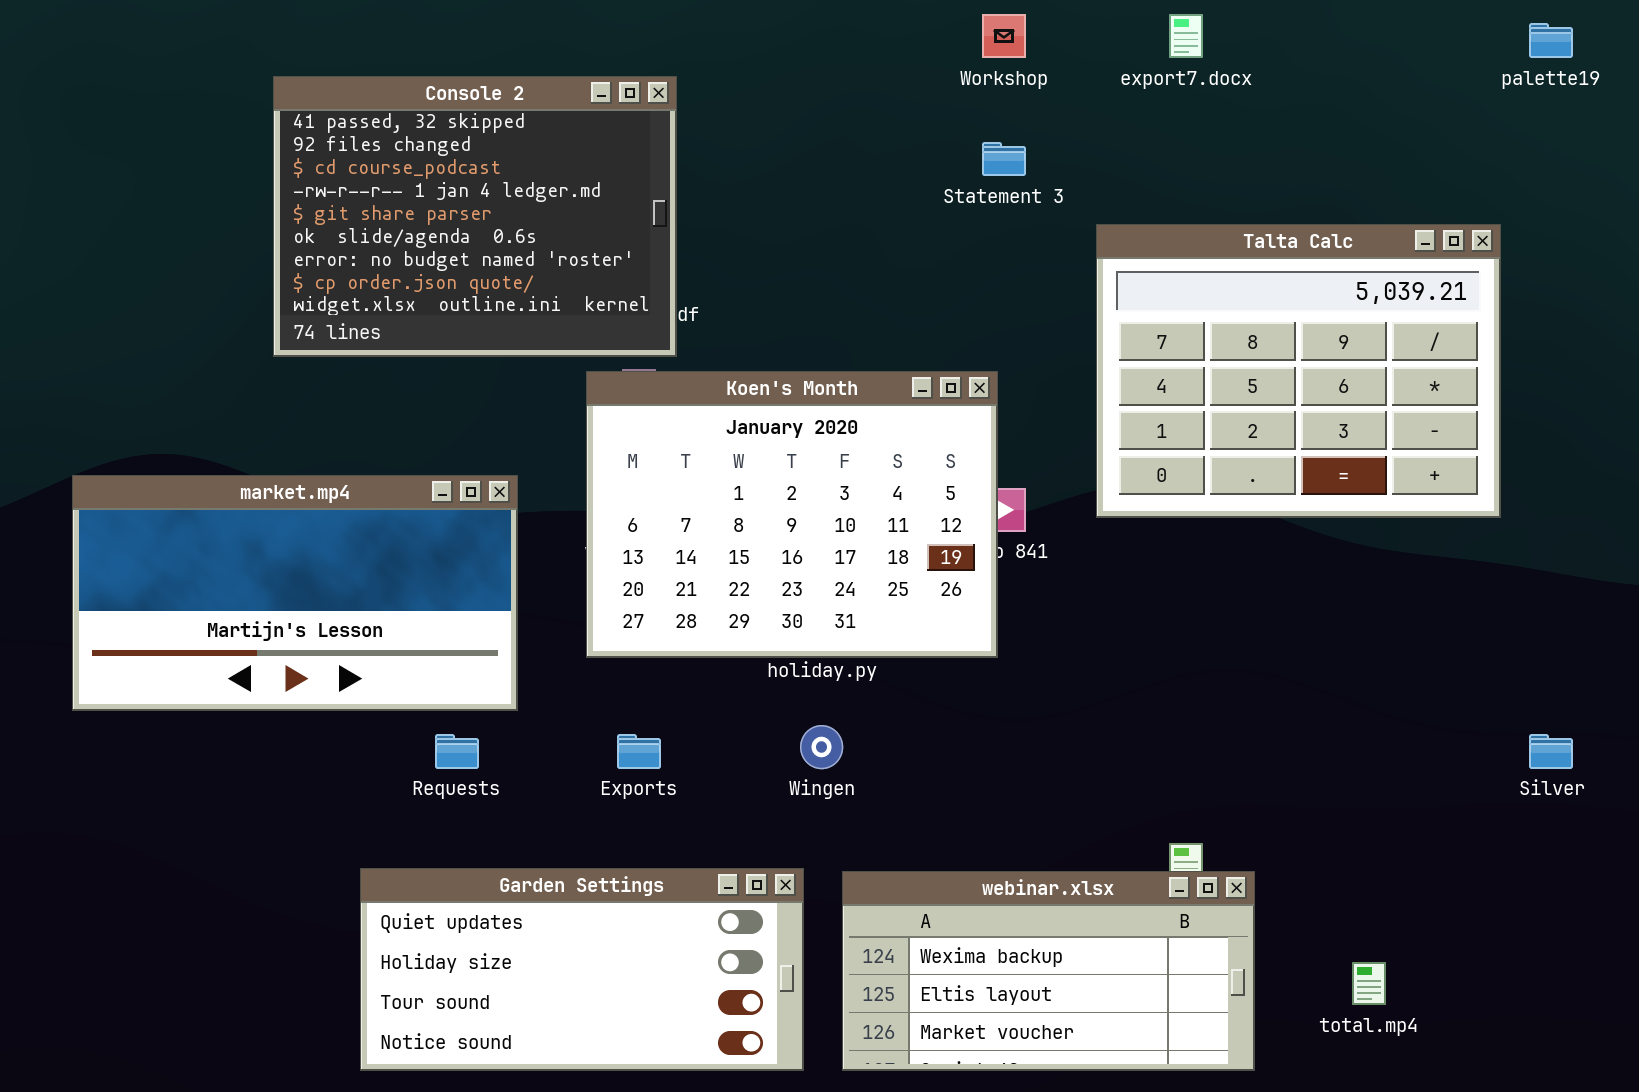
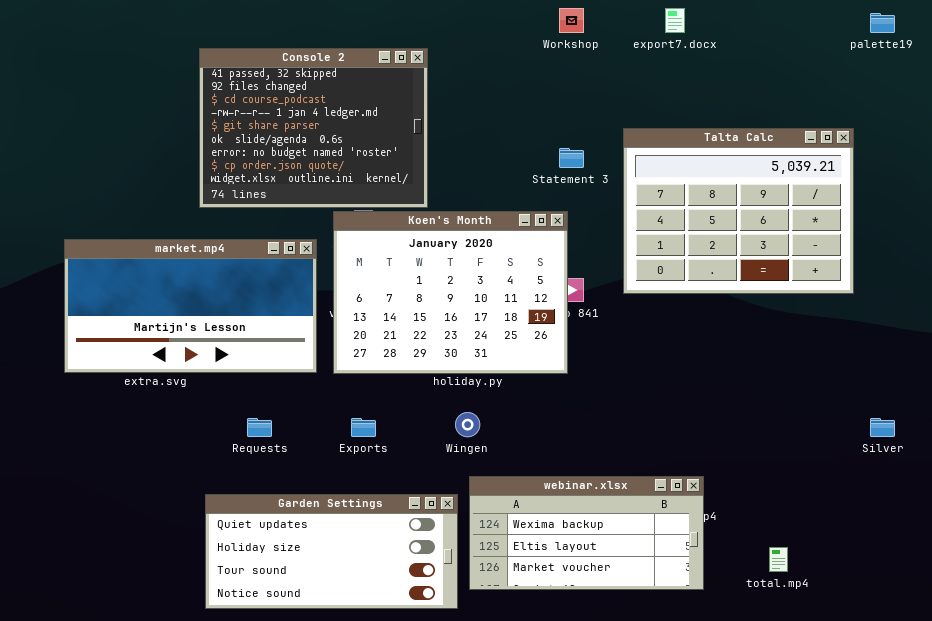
Console 2: [273,76,677,357] -> [199,48,428,208], moved
Statement 3: [982,142,1026,176] -> [559,148,584,168], moved
market.mp4: [72,475,518,711] -> [64,239,317,373], moved
webinar.xlsx: [842,871,1255,1071] -> [469,476,704,590], moved

